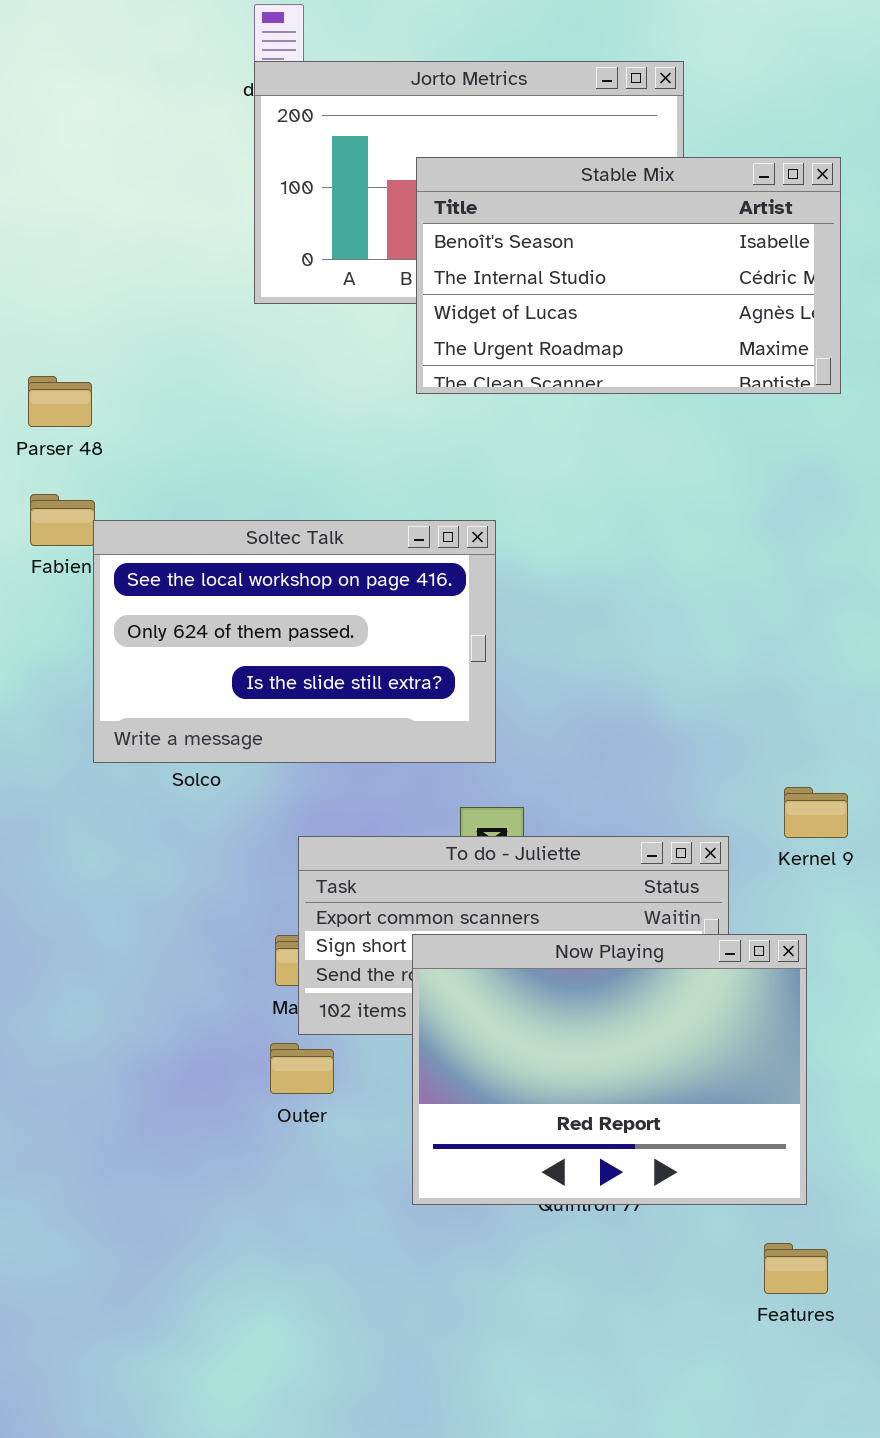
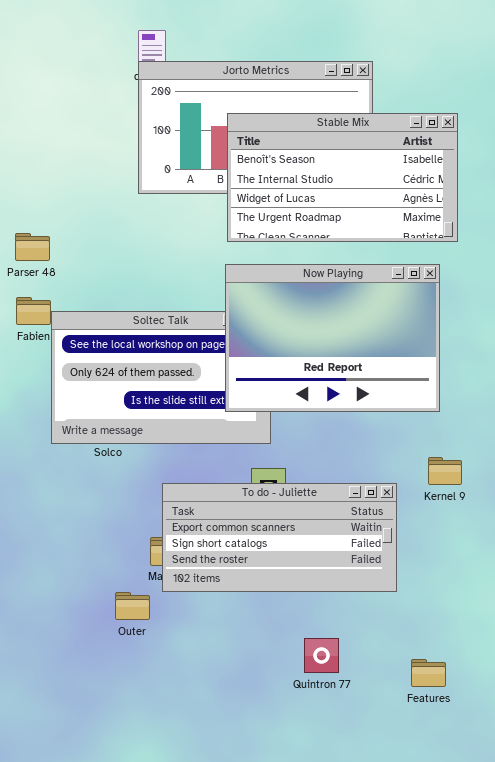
Now Playing: [412,934,807,1205] -> [225,264,440,412], moved
Outer: [270,1043,334,1094] -> [115,592,150,620], moved
Features: [764,1243,828,1294] -> [411,659,446,687], moved

